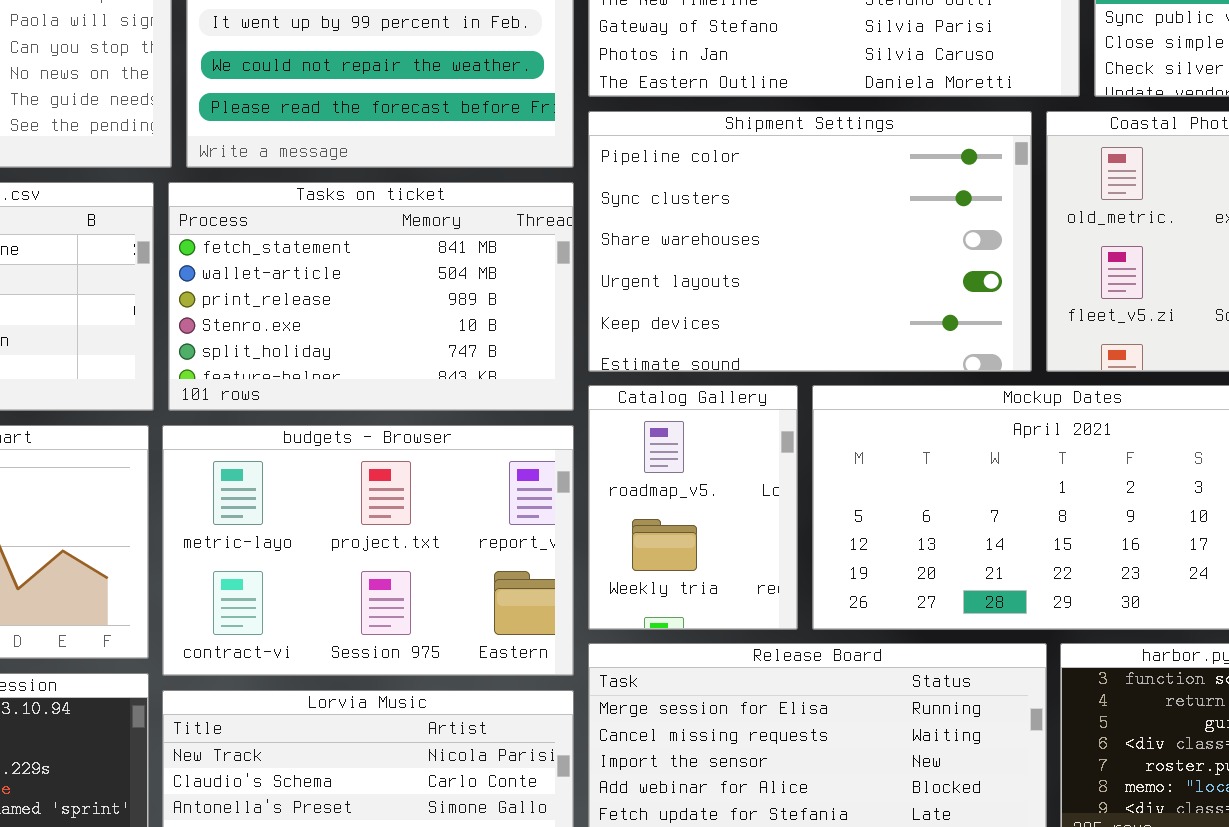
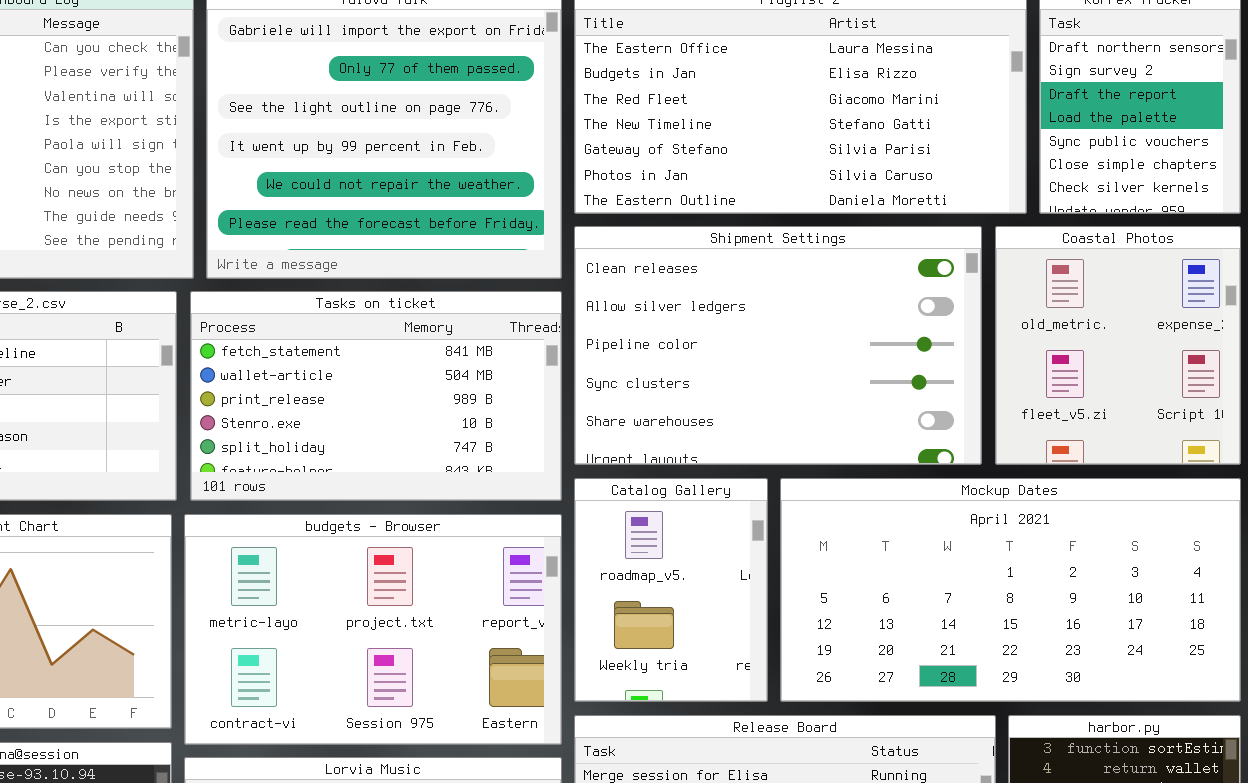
Shipment Settings: [588,111,1032,372] -> [574,226,982,465], scrolled up 2 rows

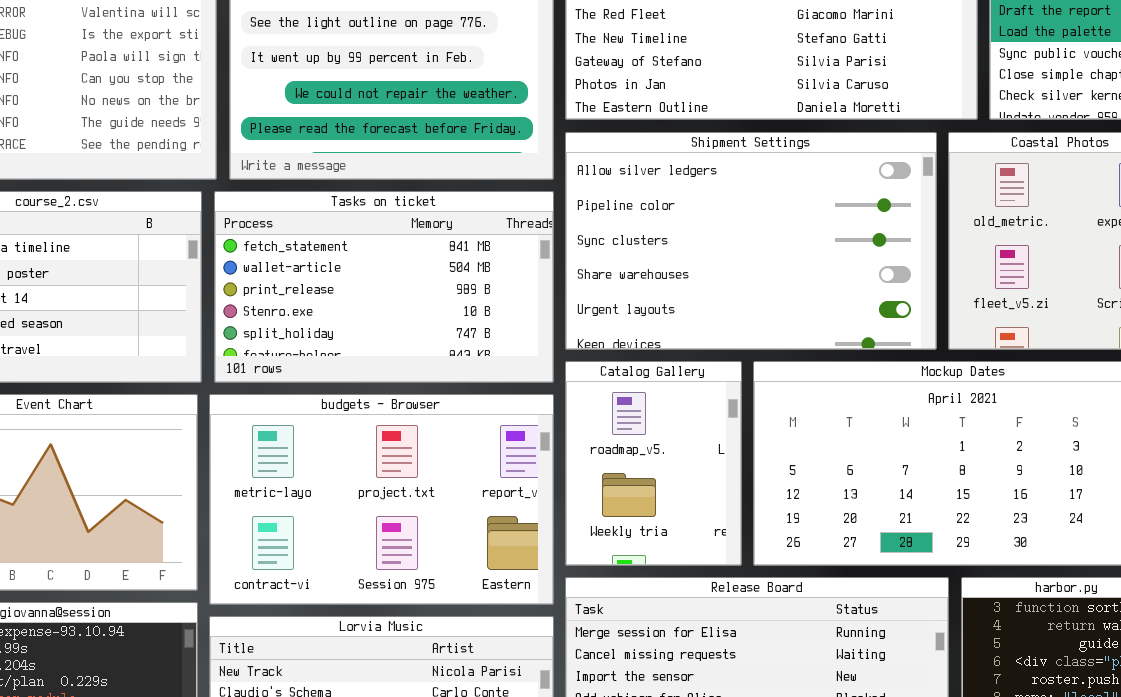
Shipment Settings: [574,226,982,465] -> [565,132,937,350], scrolled down 1 row

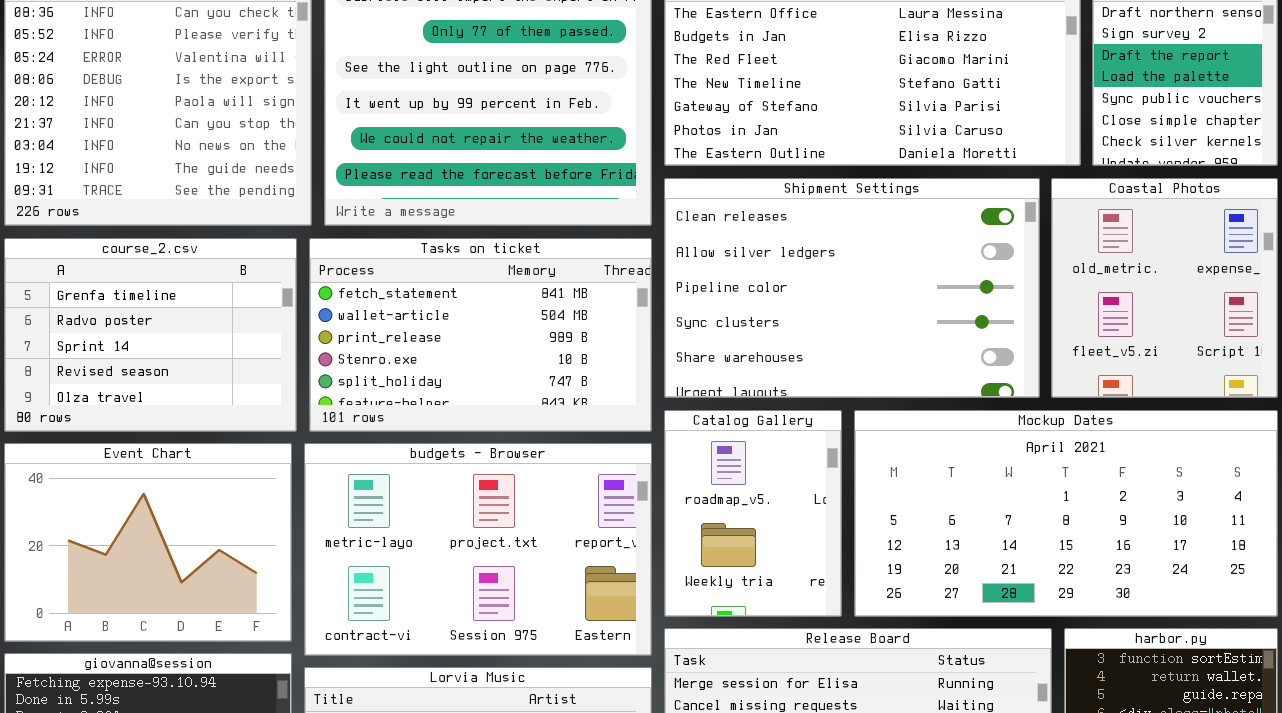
Shipment Settings: [565,132,937,350] -> [664,178,1040,398], scrolled up 1 row

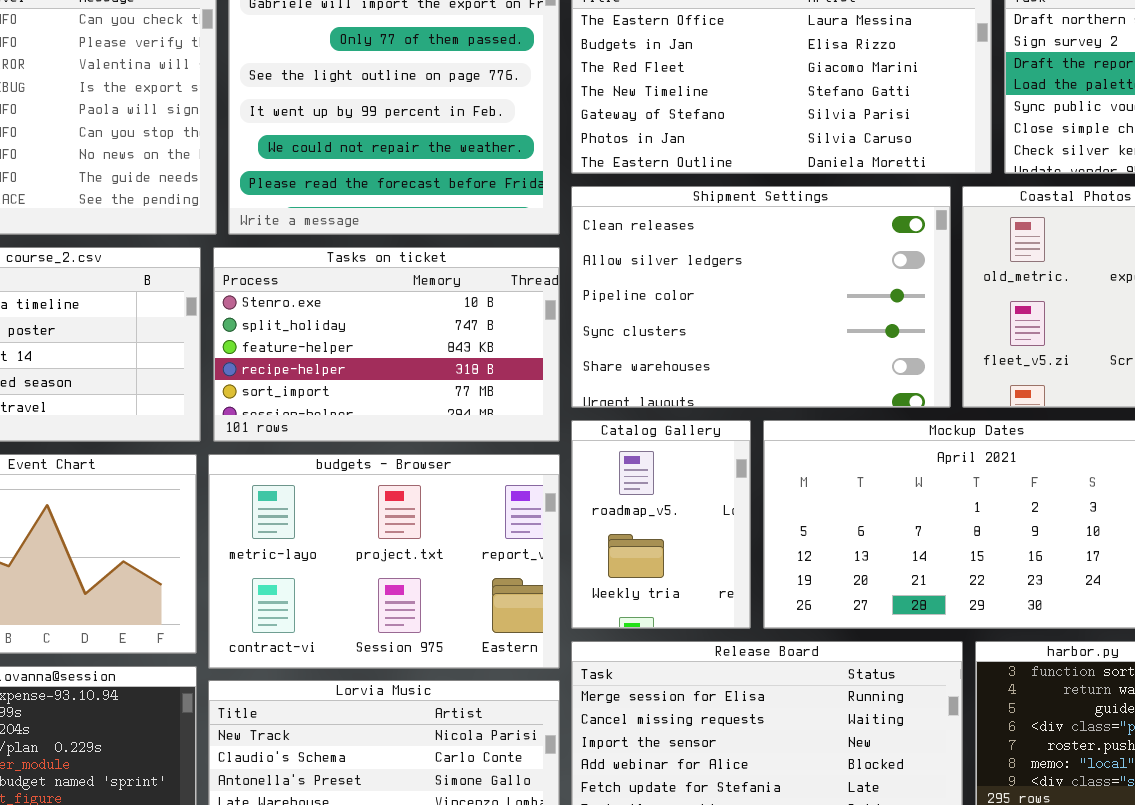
Tasks on ticket: [309,238,652,432] -> [213,247,560,442], scrolled down 3 rows

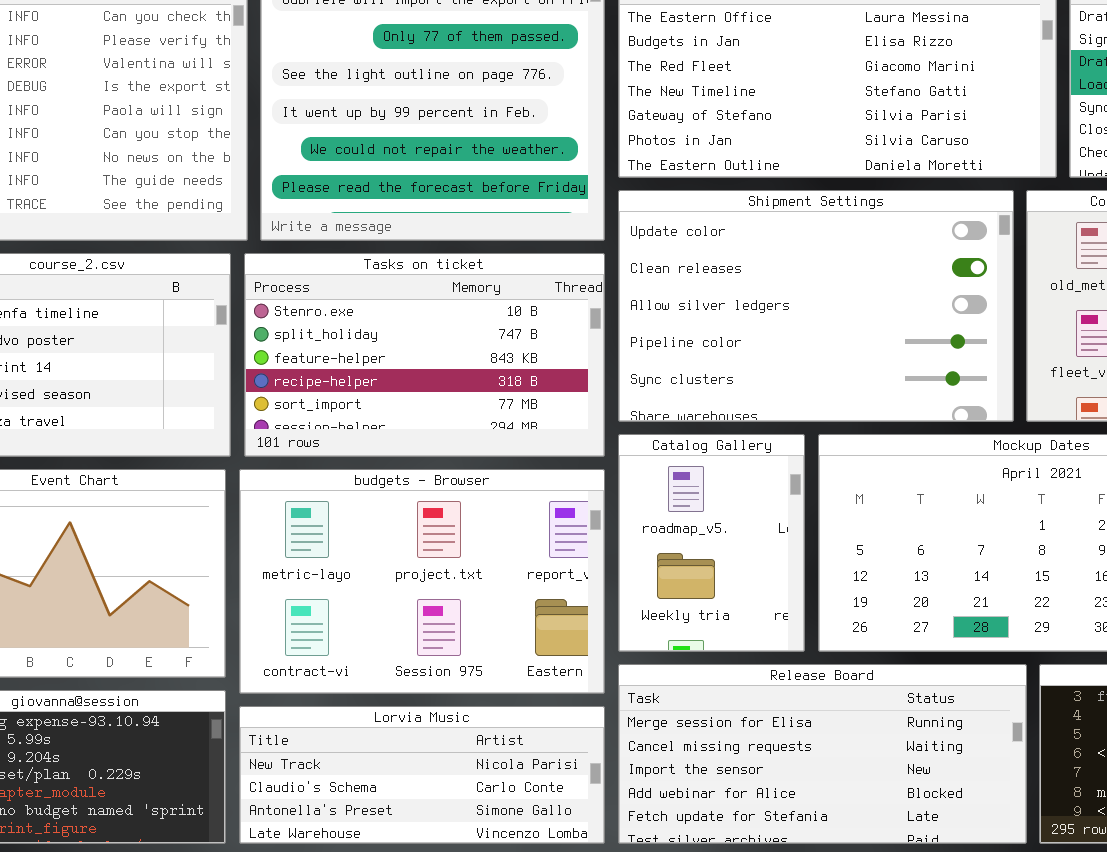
Shipment Settings: [571,186,951,408] -> [618,190,1014,422], scrolled up 1 row

